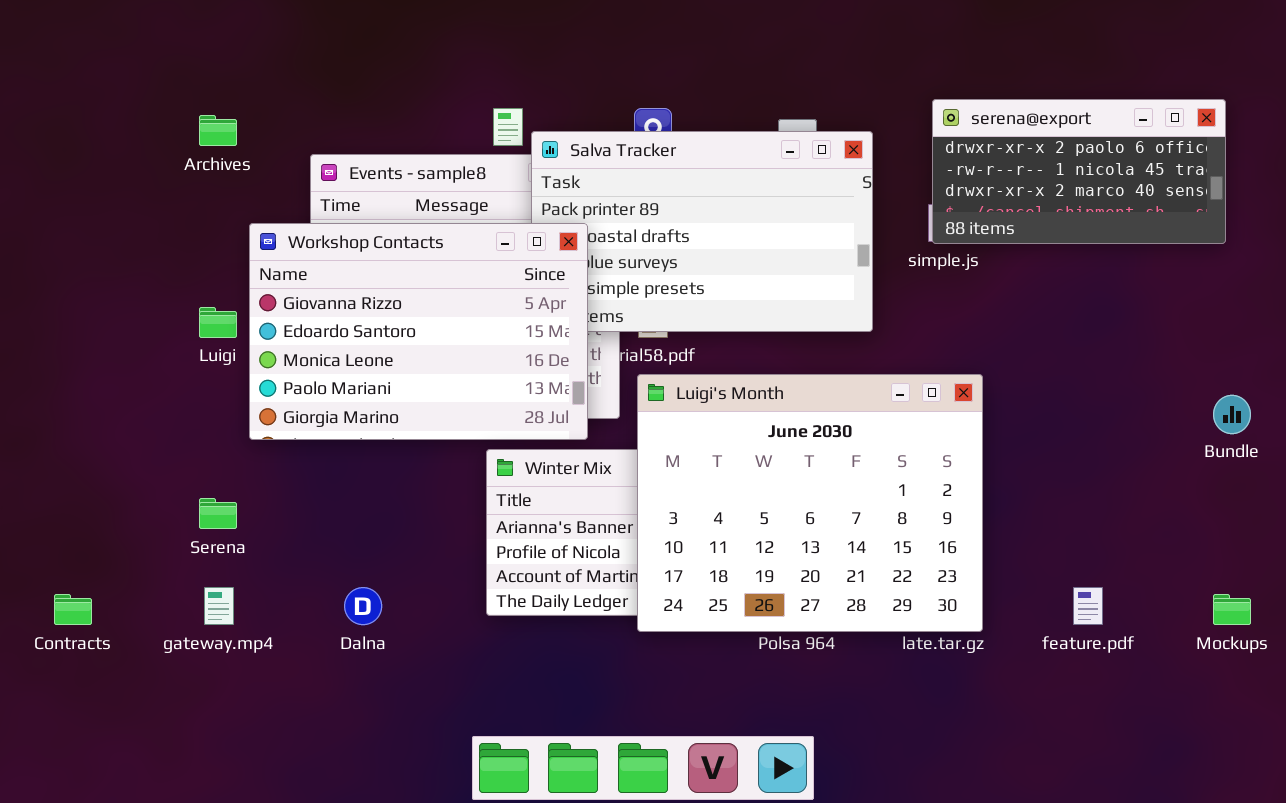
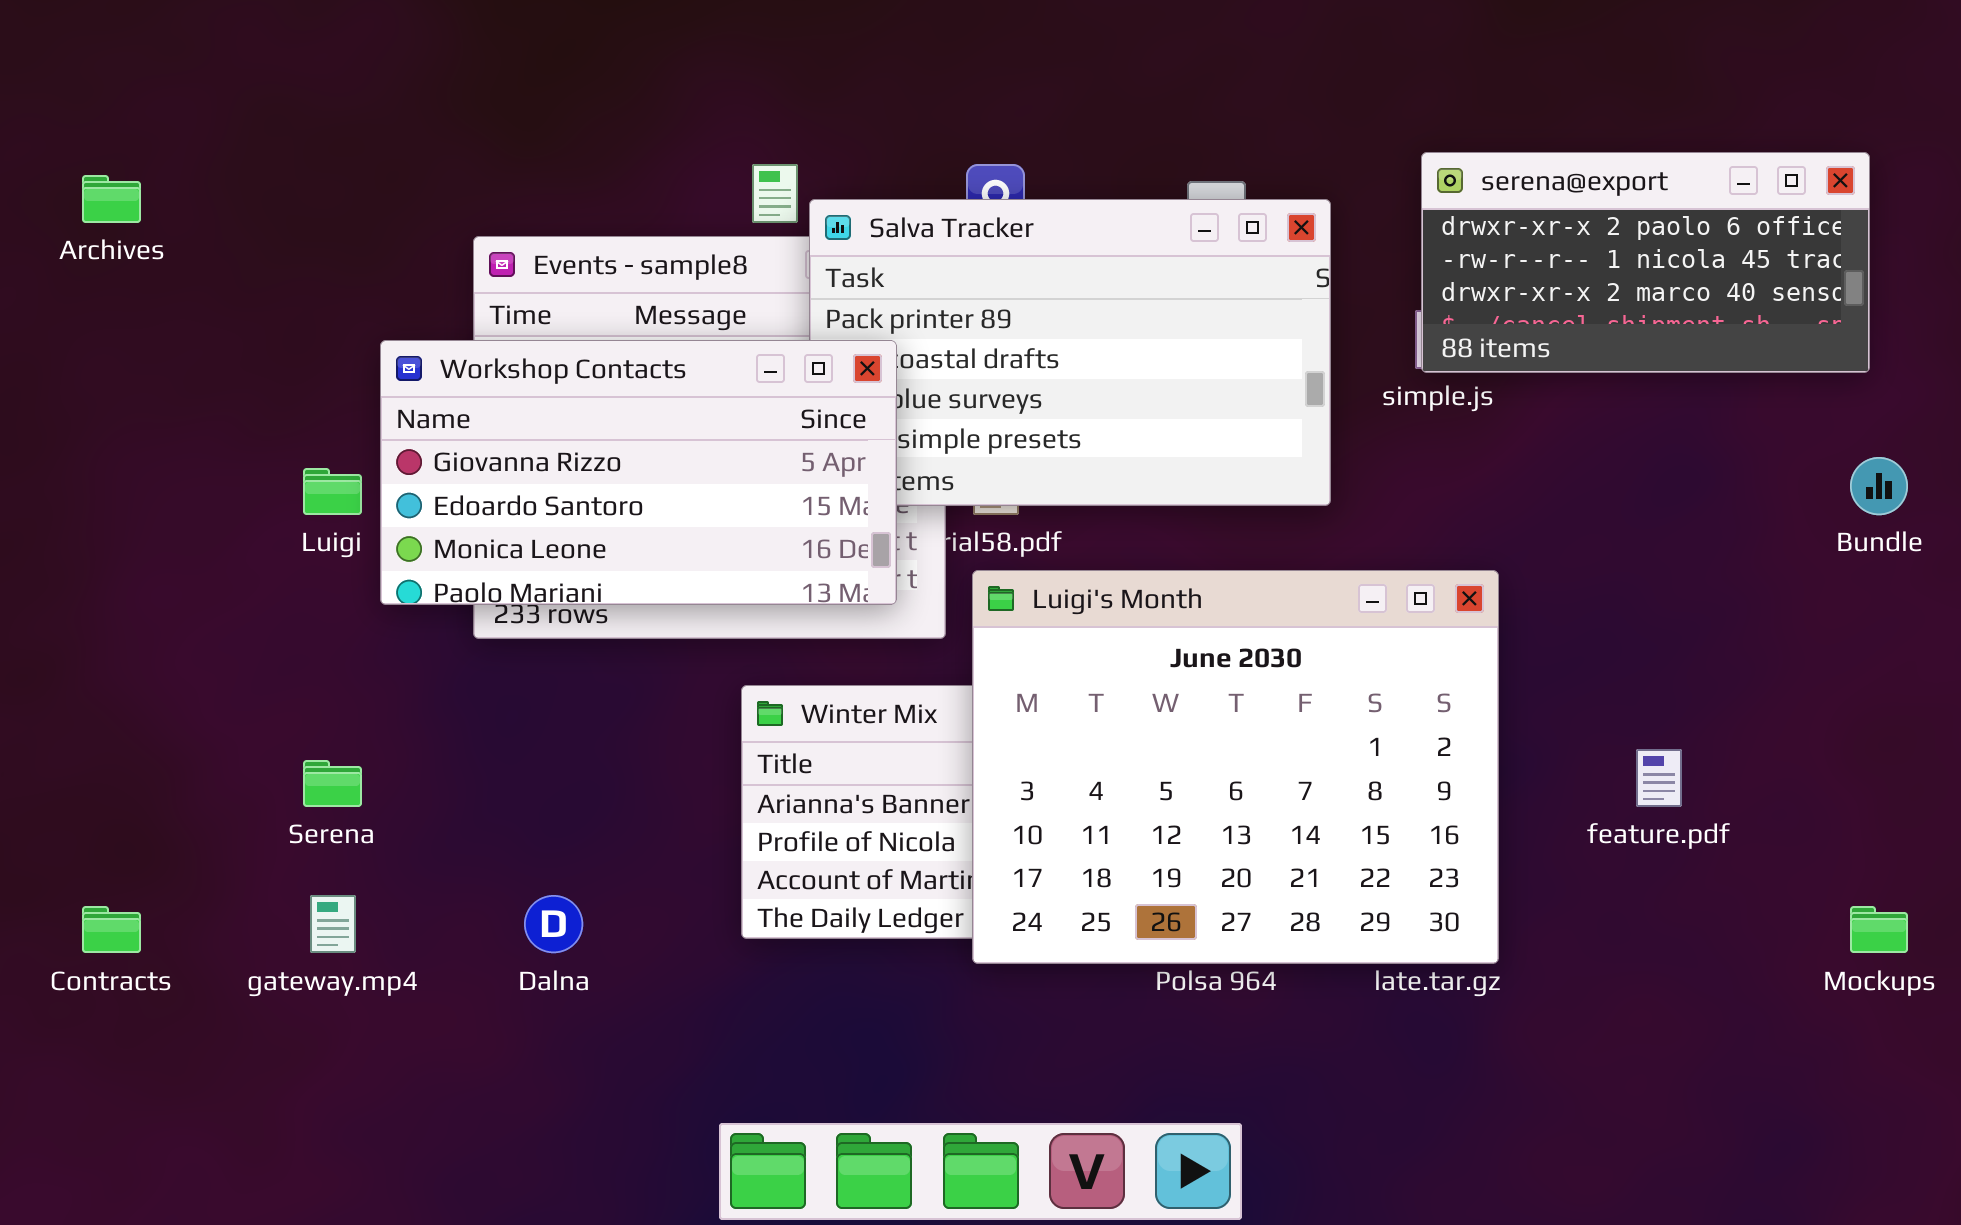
Archives: [199,115,237,146] -> [82,175,141,223], moved
Workshop Contacts: [249,223,588,440] -> [380,340,897,605], resized
Bundle: [1213,395,1251,434] -> [1850,457,1908,515], moved
feature.pdf: [1073,587,1103,625] -> [1636,749,1682,807], moved

